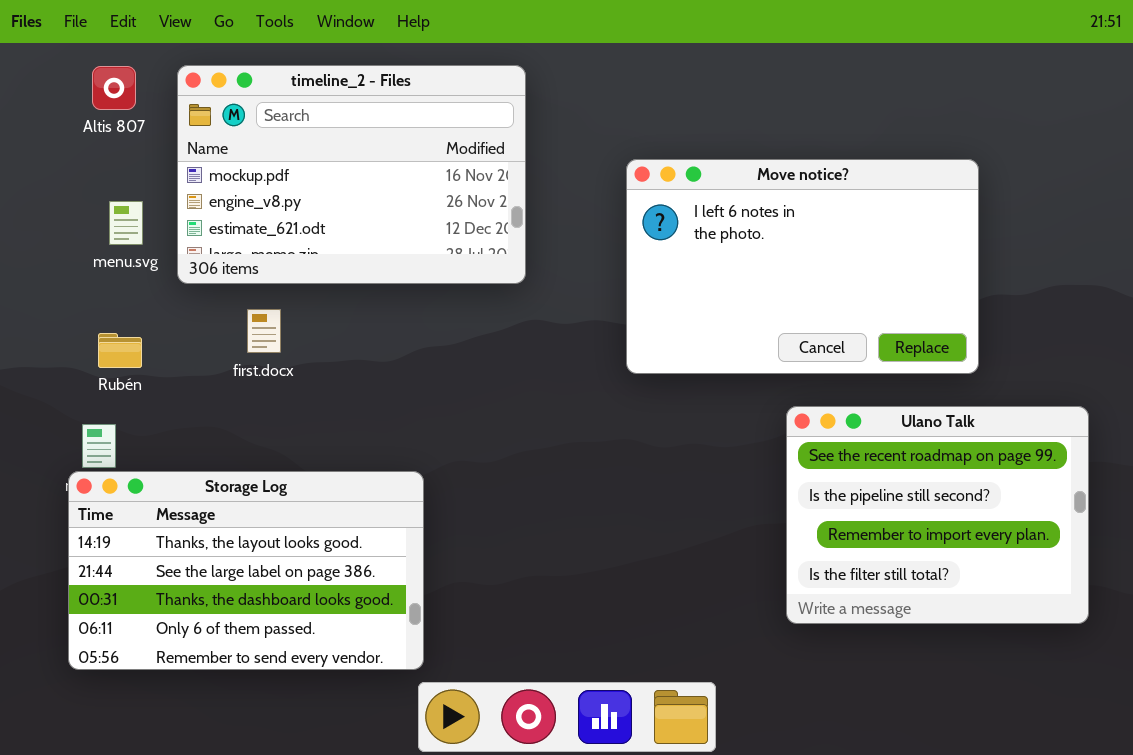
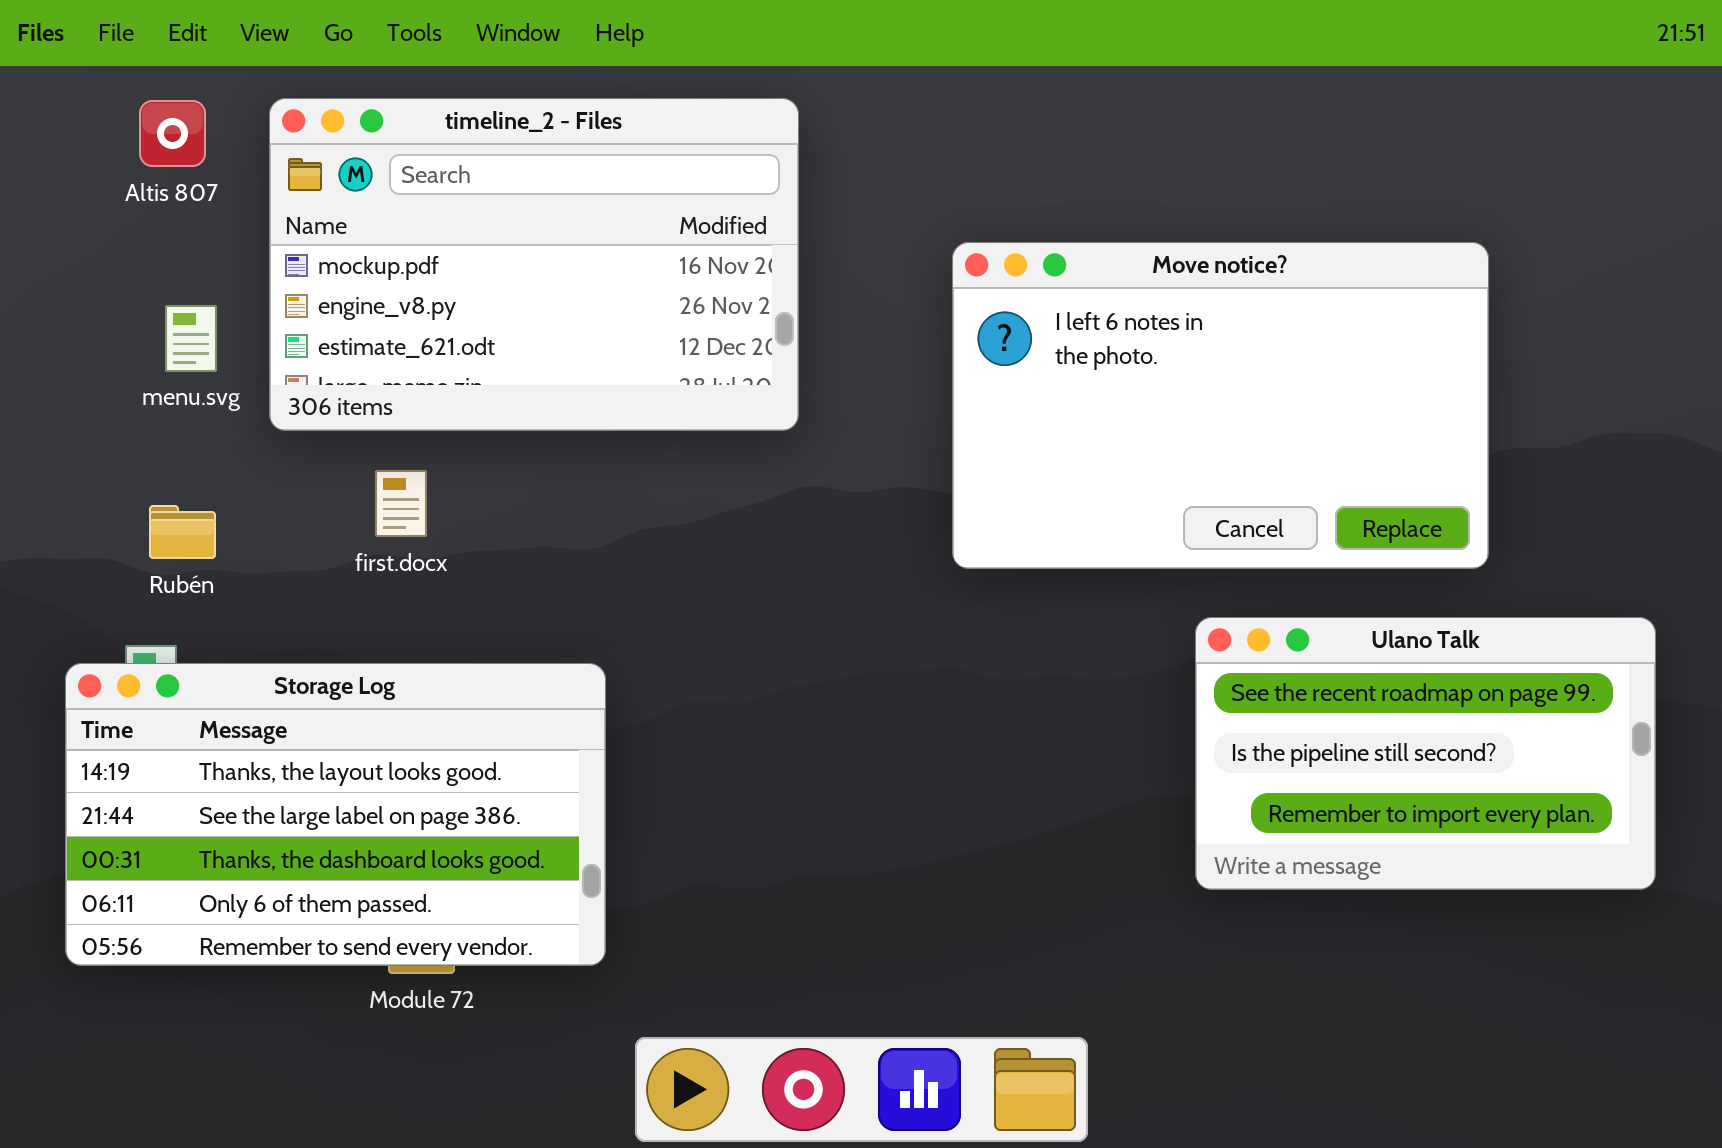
Ulano Talk: [786,406,1089,624] -> [1195,617,1656,890], resized
Storage Log: [68,471,424,670] -> [65,663,606,966], moved

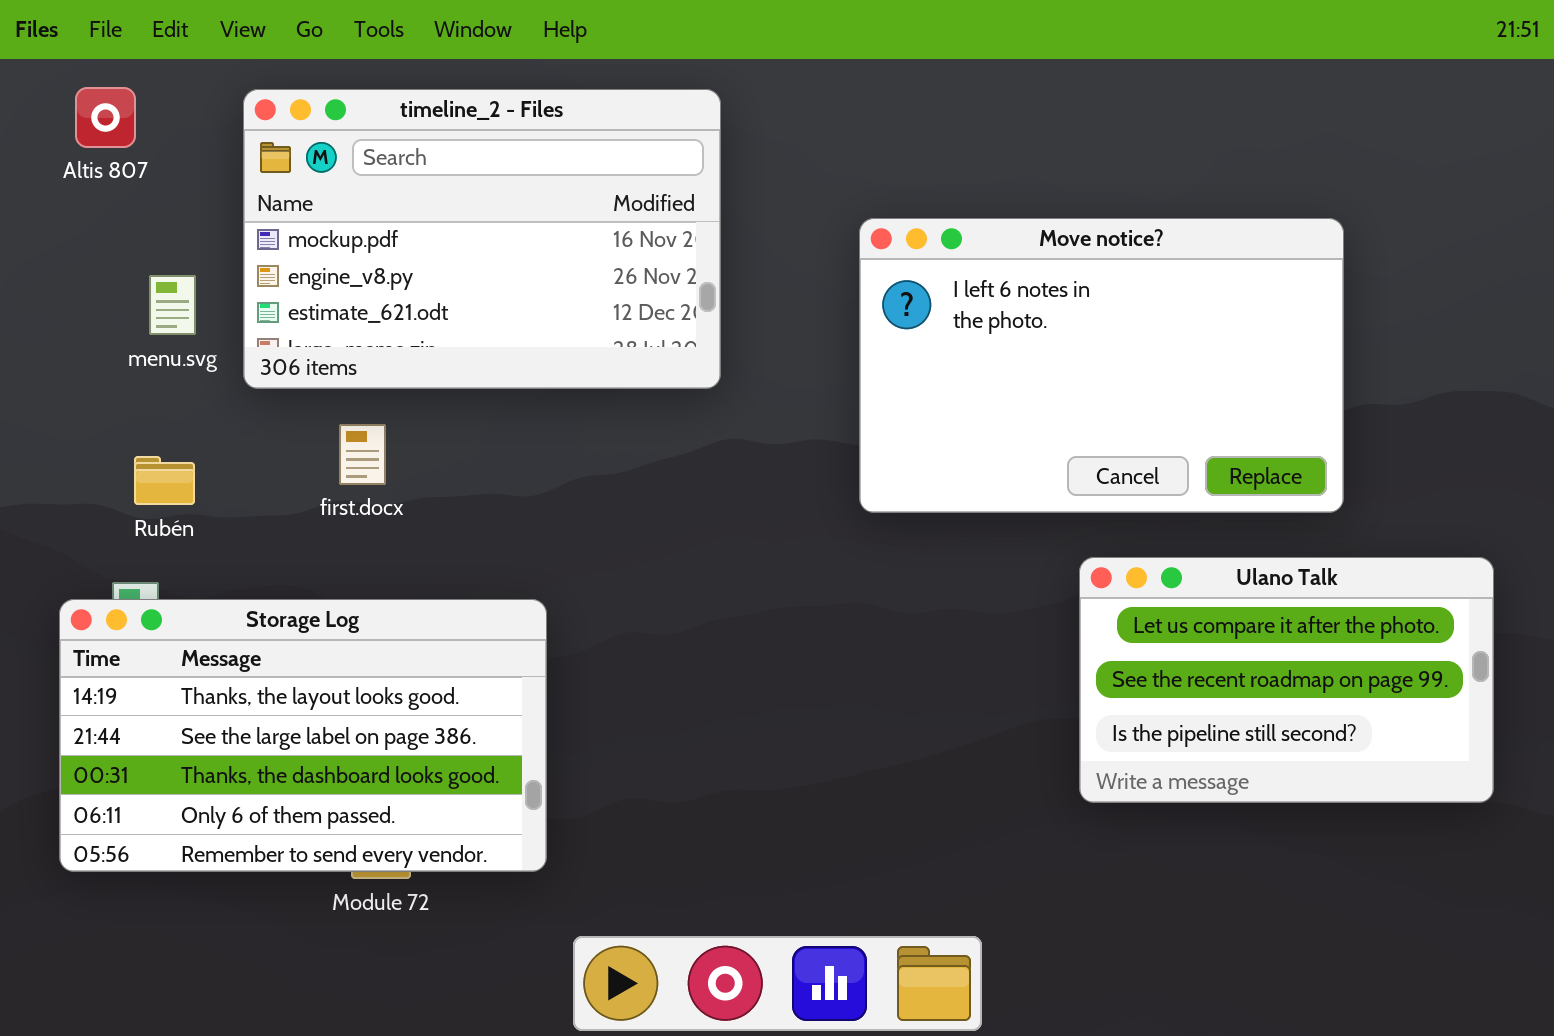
Altis 807: [139,100,206,167] -> [75,87,136,148], moved
Ulano Talk: [1195,617,1656,890] -> [1079,557,1494,803], scrolled up 1 row

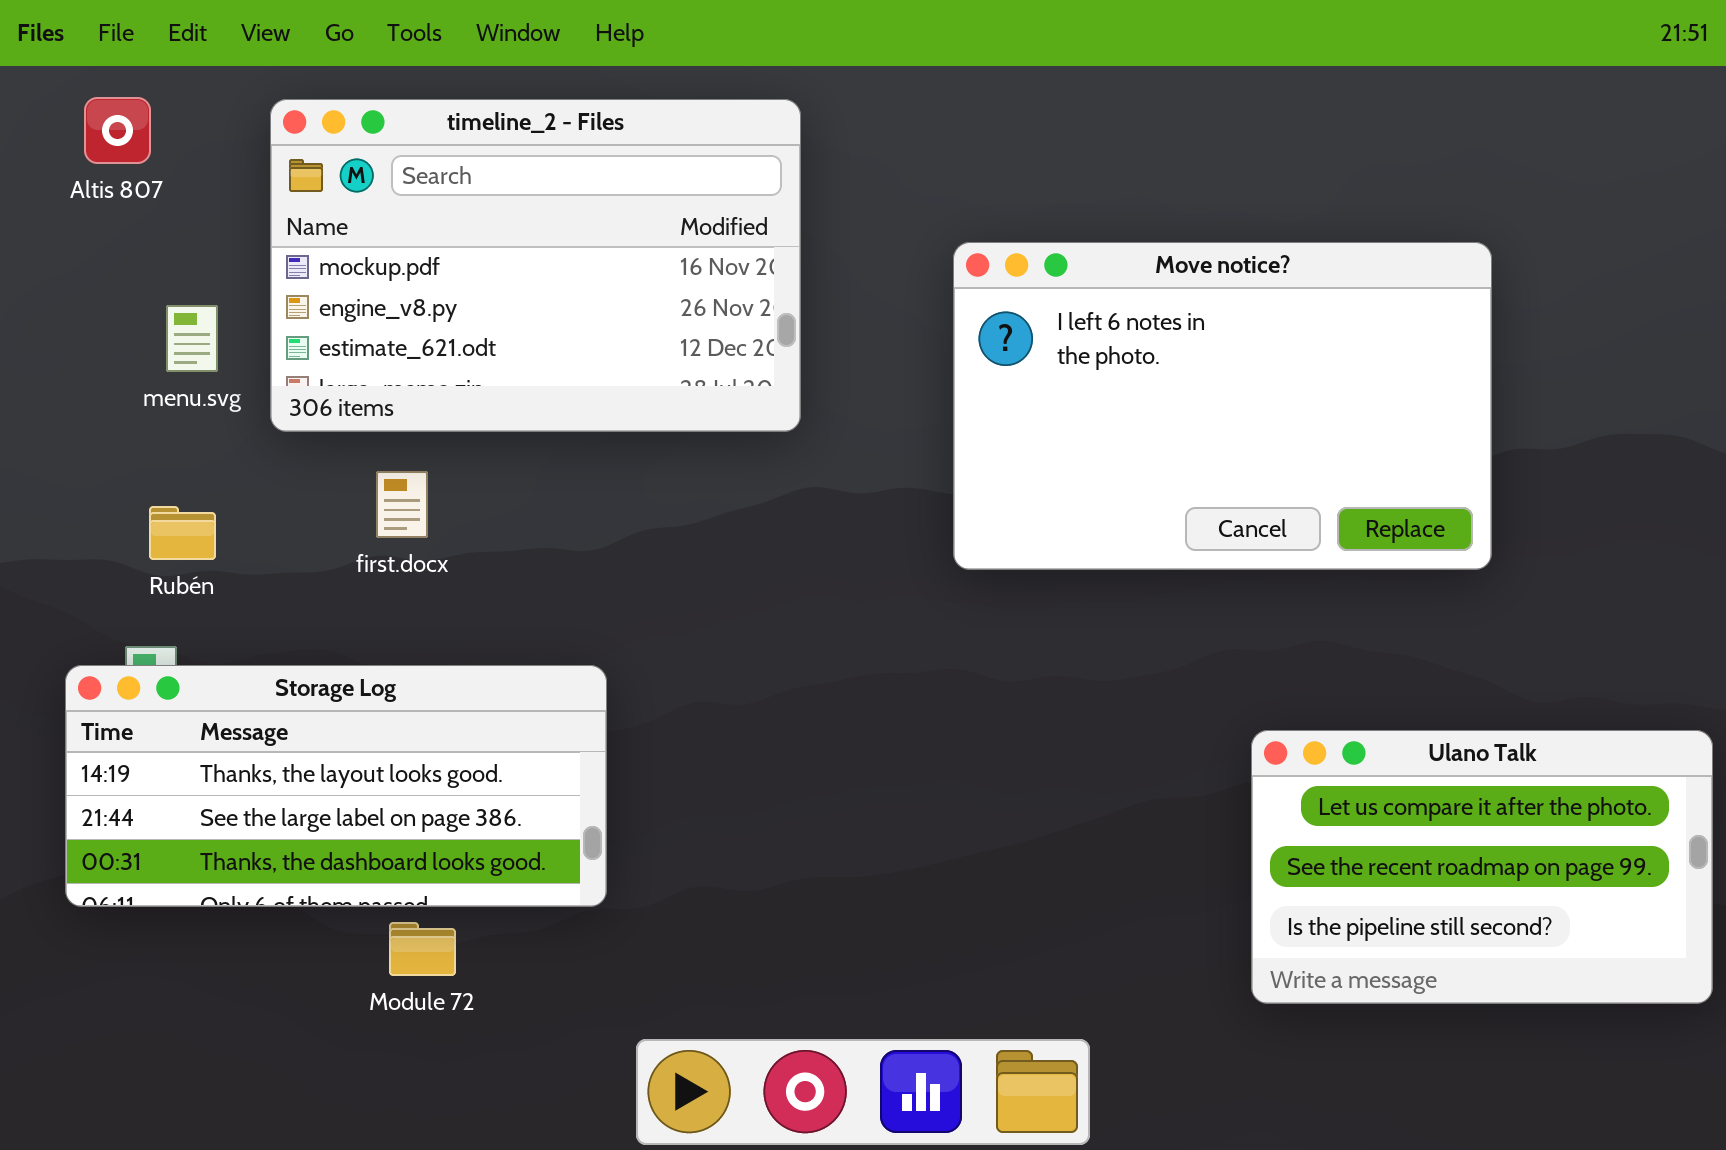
Ulano Talk: [1079,557,1494,803] -> [1251,730,1713,1004], moved
Storage Log: [59,599,547,872] -> [65,665,607,907], resized

